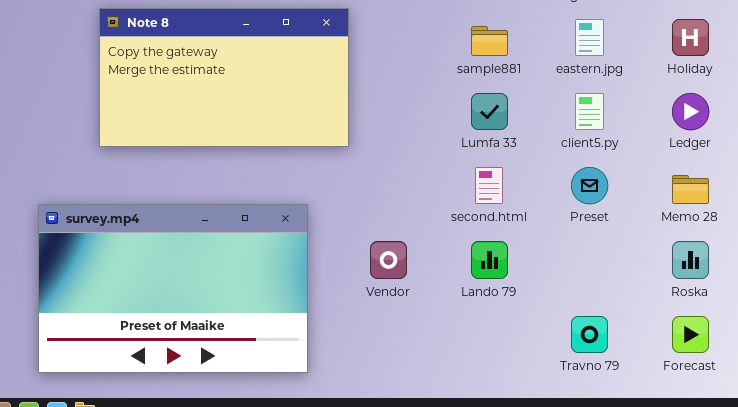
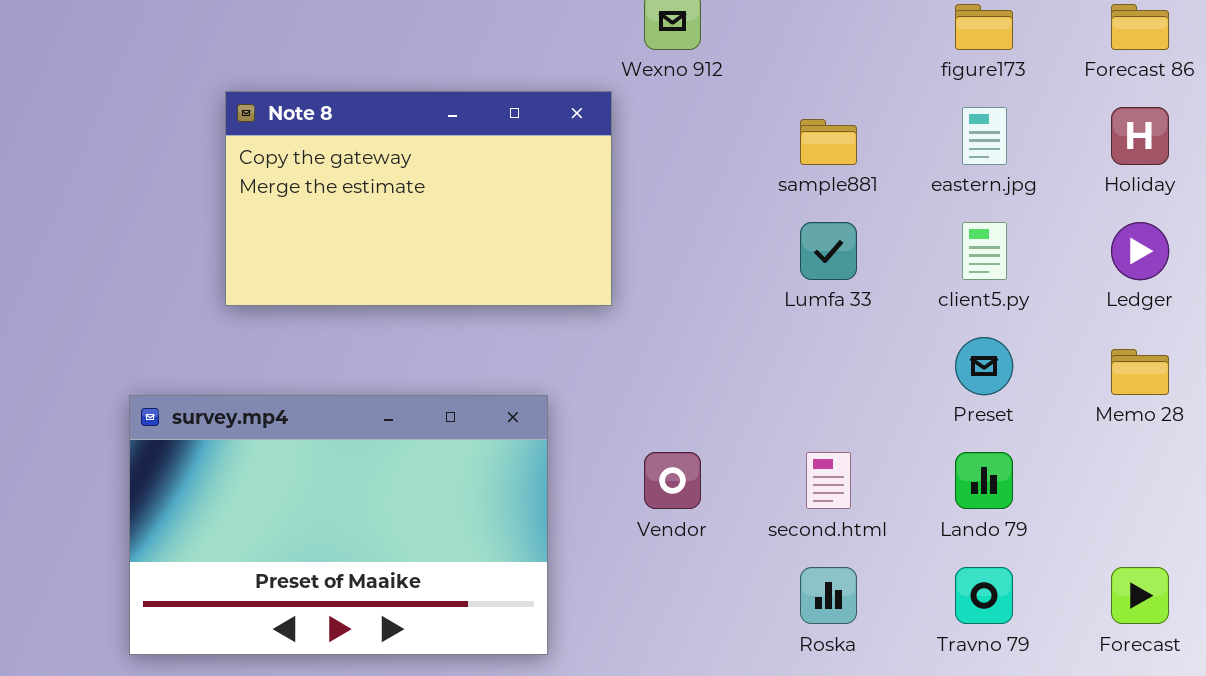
second.html: [475,167,503,204] -> [806,452,851,509], moved
Lando 79: [471,241,508,279] -> [955,452,1013,509], moved
Roska: [672,241,709,279] -> [800,567,857,624], moved

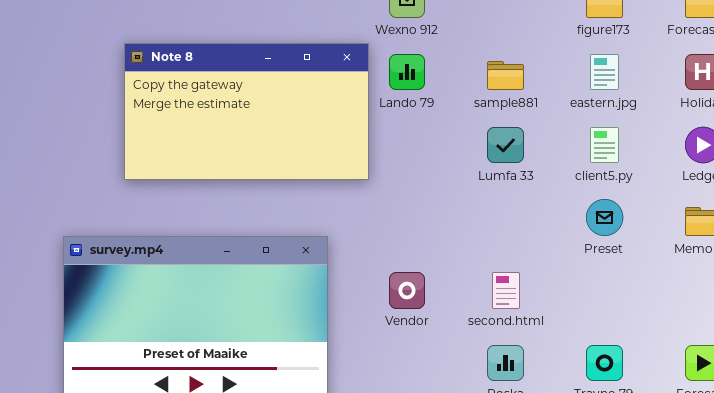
Lando 79: [955,452,1013,509] -> [389,54,425,90], moved

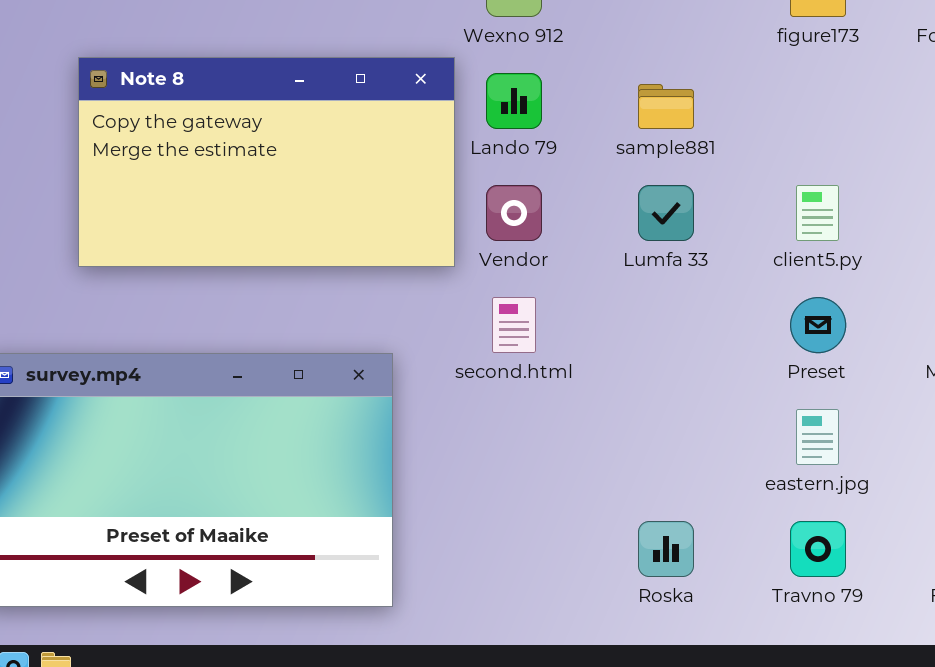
eastern.jpg: [590,54,619,90] -> [796,409,839,465], moved
Vendor: [389,272,425,309] -> [486,185,542,241], moved
second.html: [492,272,520,309] -> [492,297,536,353], moved

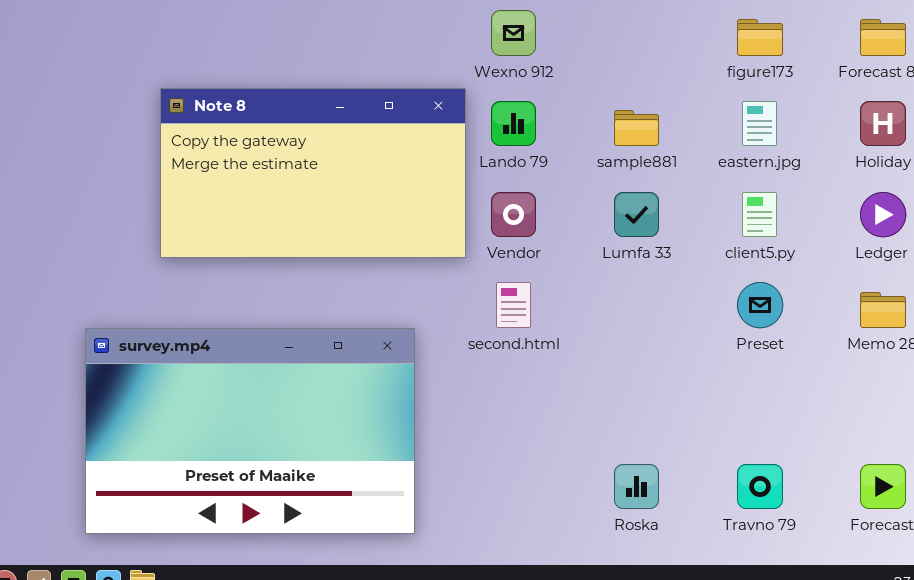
eastern.jpg: [796,409,839,465] -> [742,101,777,146], moved

